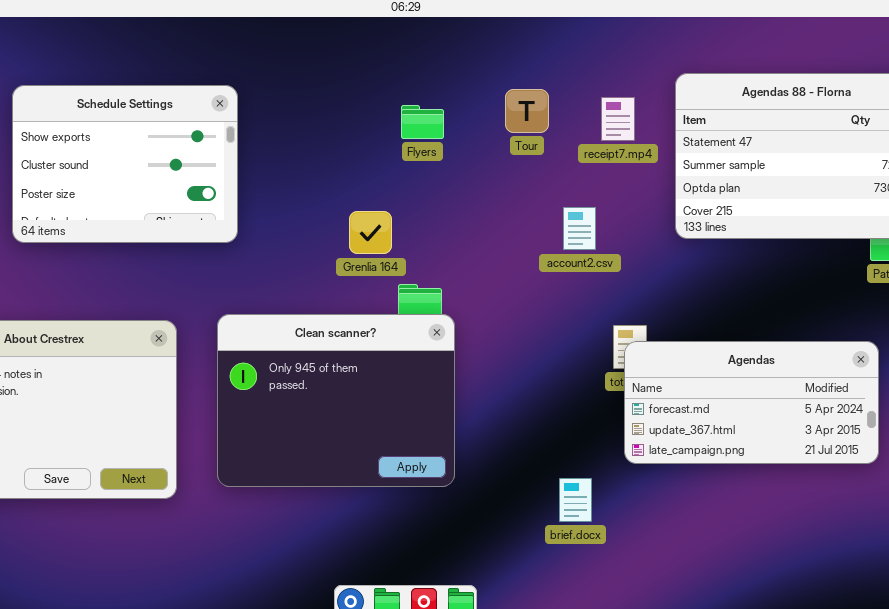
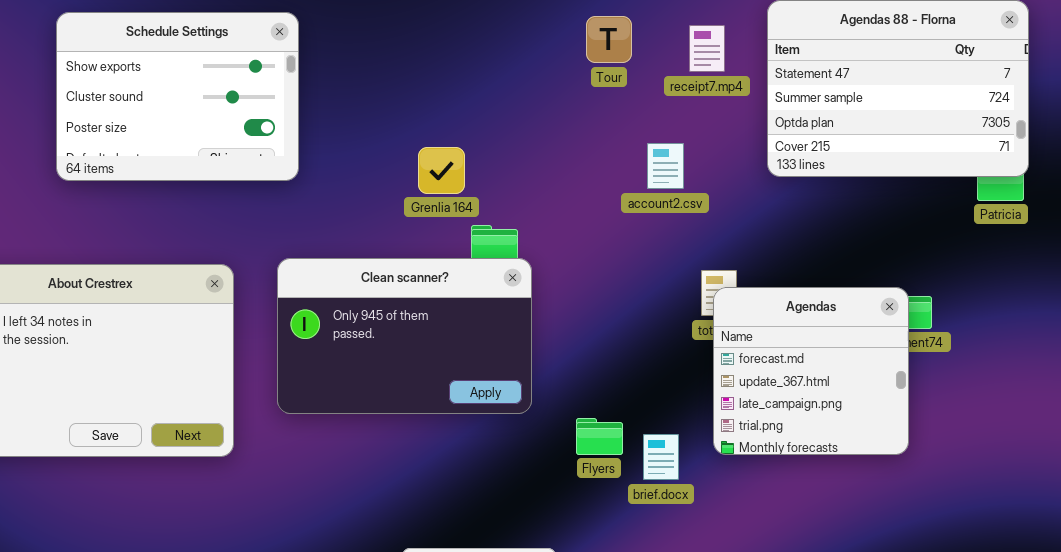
Flyers: [401,105,444,139] -> [576,418,623,455], moved
Clean scanner?: [217,314,455,487] -> [277,258,532,414], resized
Agendas: [624,341,879,464] -> [713,287,909,455], resized

